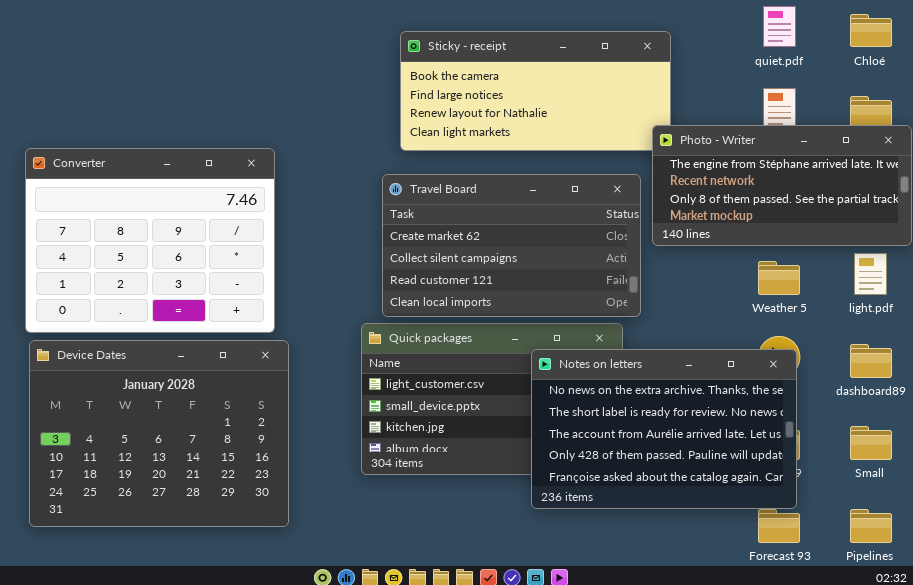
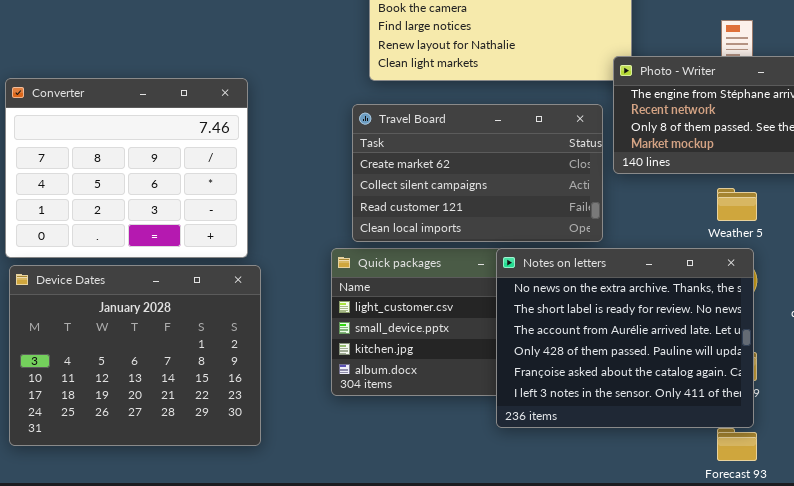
Notes on letters: [531,349,797,509] -> [496,248,754,428], resized

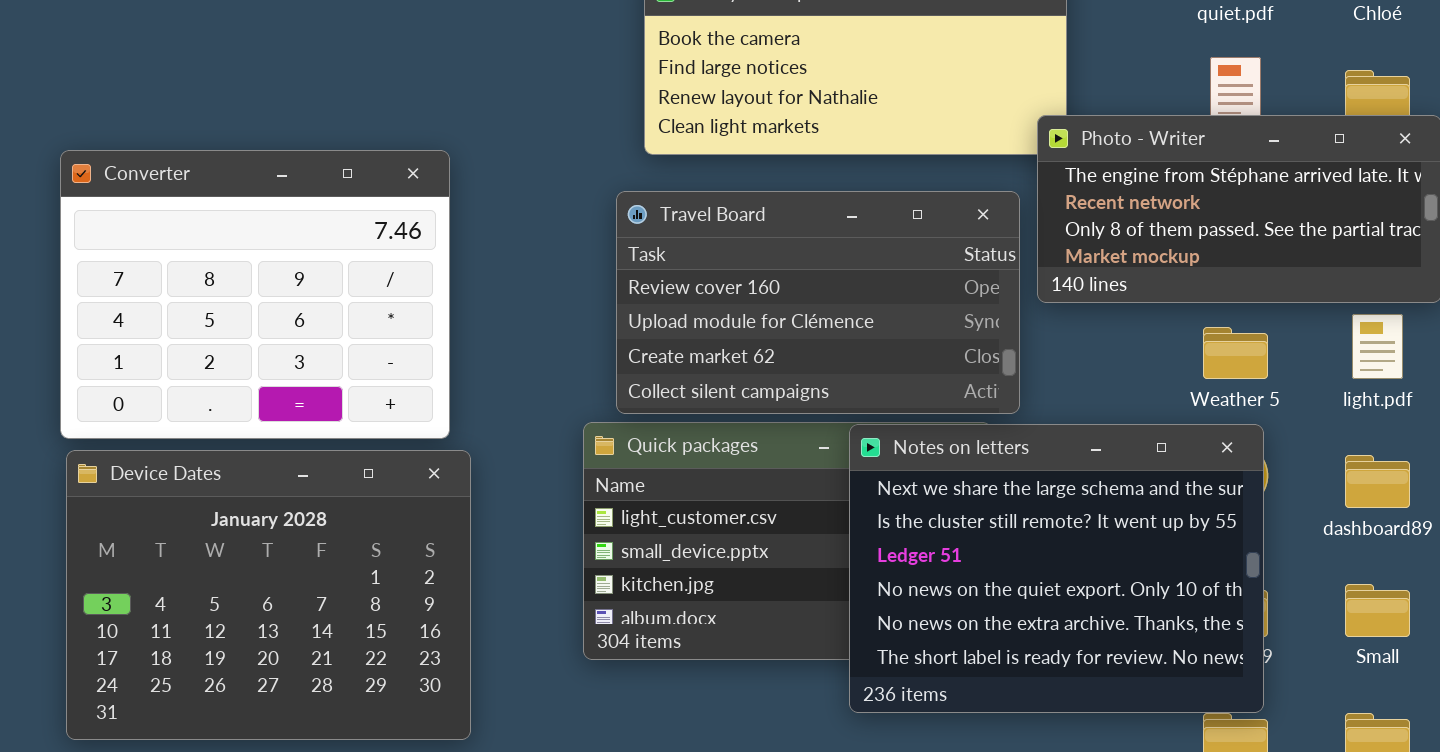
Travel Board: [352,104,603,242] -> [616,191,1020,414], scrolled up 2 rows
Notes on letters: [496,248,754,428] -> [849,424,1264,713], scrolled up 4 rows

